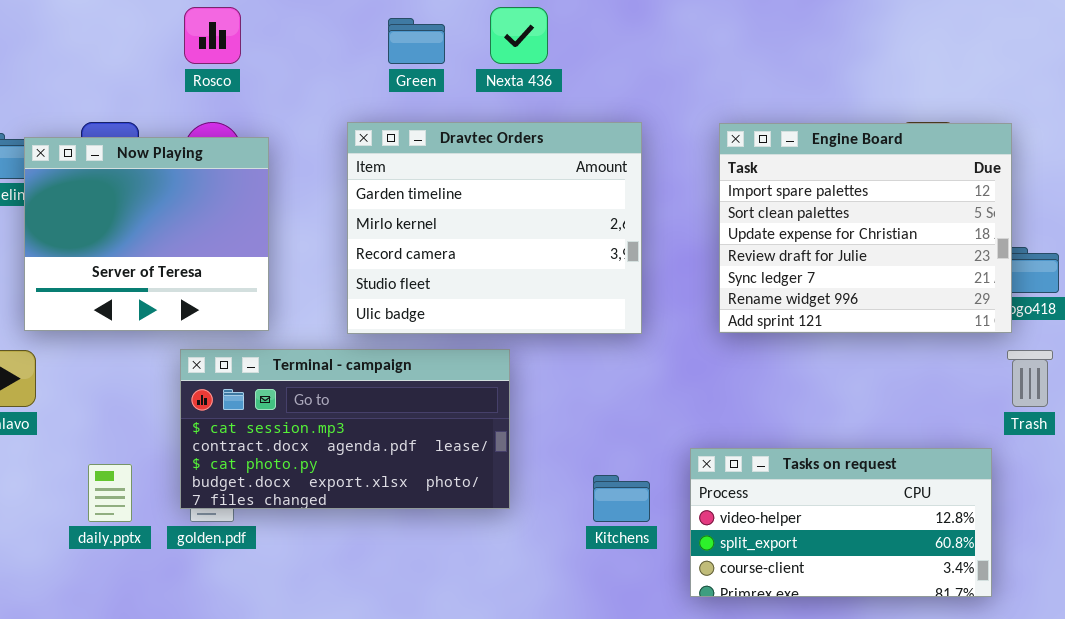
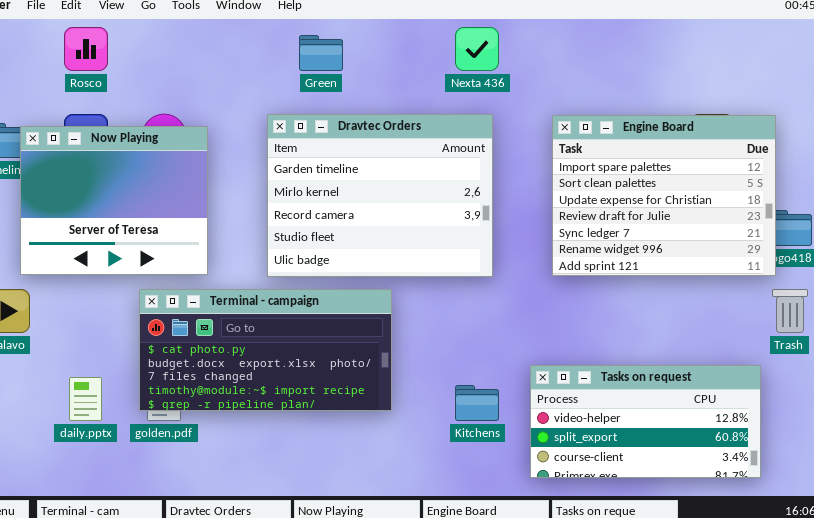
Rosco: [184,7,241,64] -> [64,27,108,71], moved
Nexta 436: [490,7,548,64] -> [455,27,499,71], moved
Terminal - campaign: [180,349,510,509] -> [139,289,392,411], scrolled down 2 rows

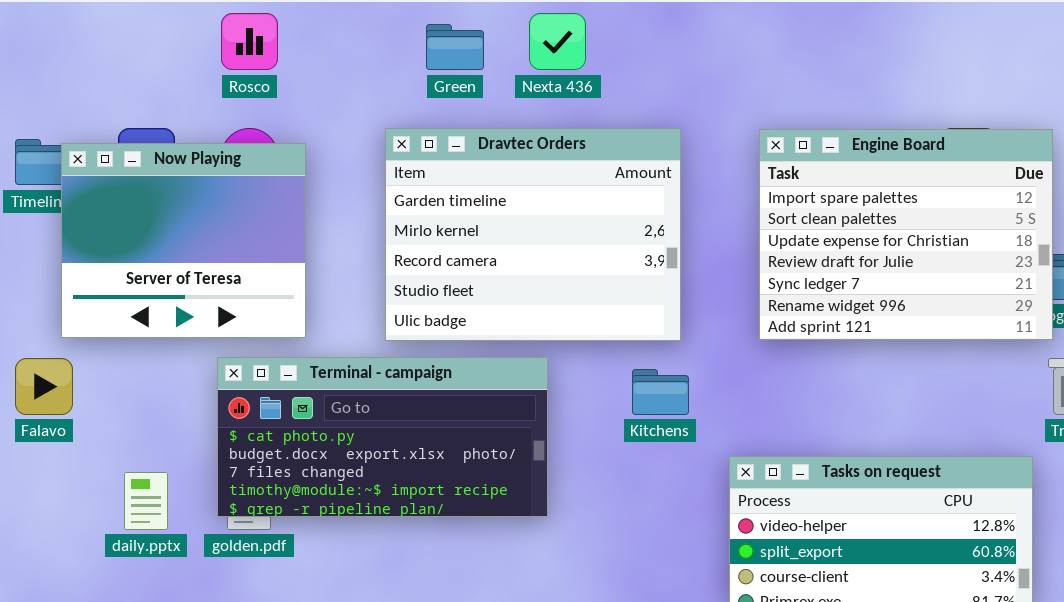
Rosco: [64,27,108,71] -> [221,13,278,70], moved
Nexta 436: [455,27,499,71] -> [529,13,586,70], moved
Kitchens: [455,385,499,421] -> [632,369,689,415], moved

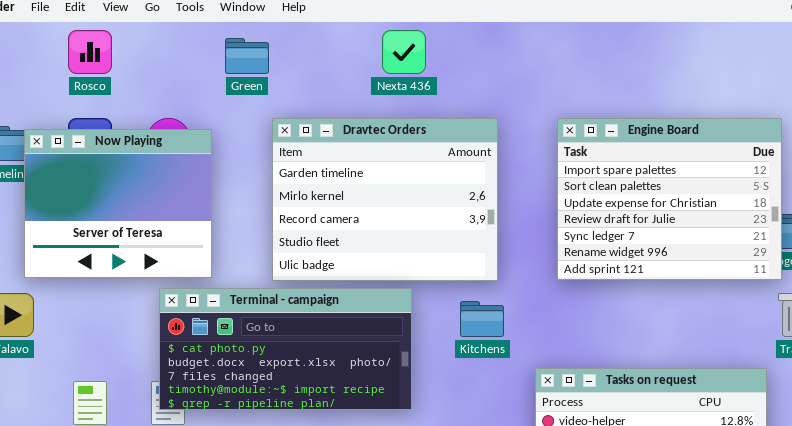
Rosco: [221,13,278,70] -> [68,30,112,74], moved
Green: [426,24,484,70] -> [225,38,269,74], moved
Terminal - campaign: [217,357,548,517] -> [159,288,412,410], moved

